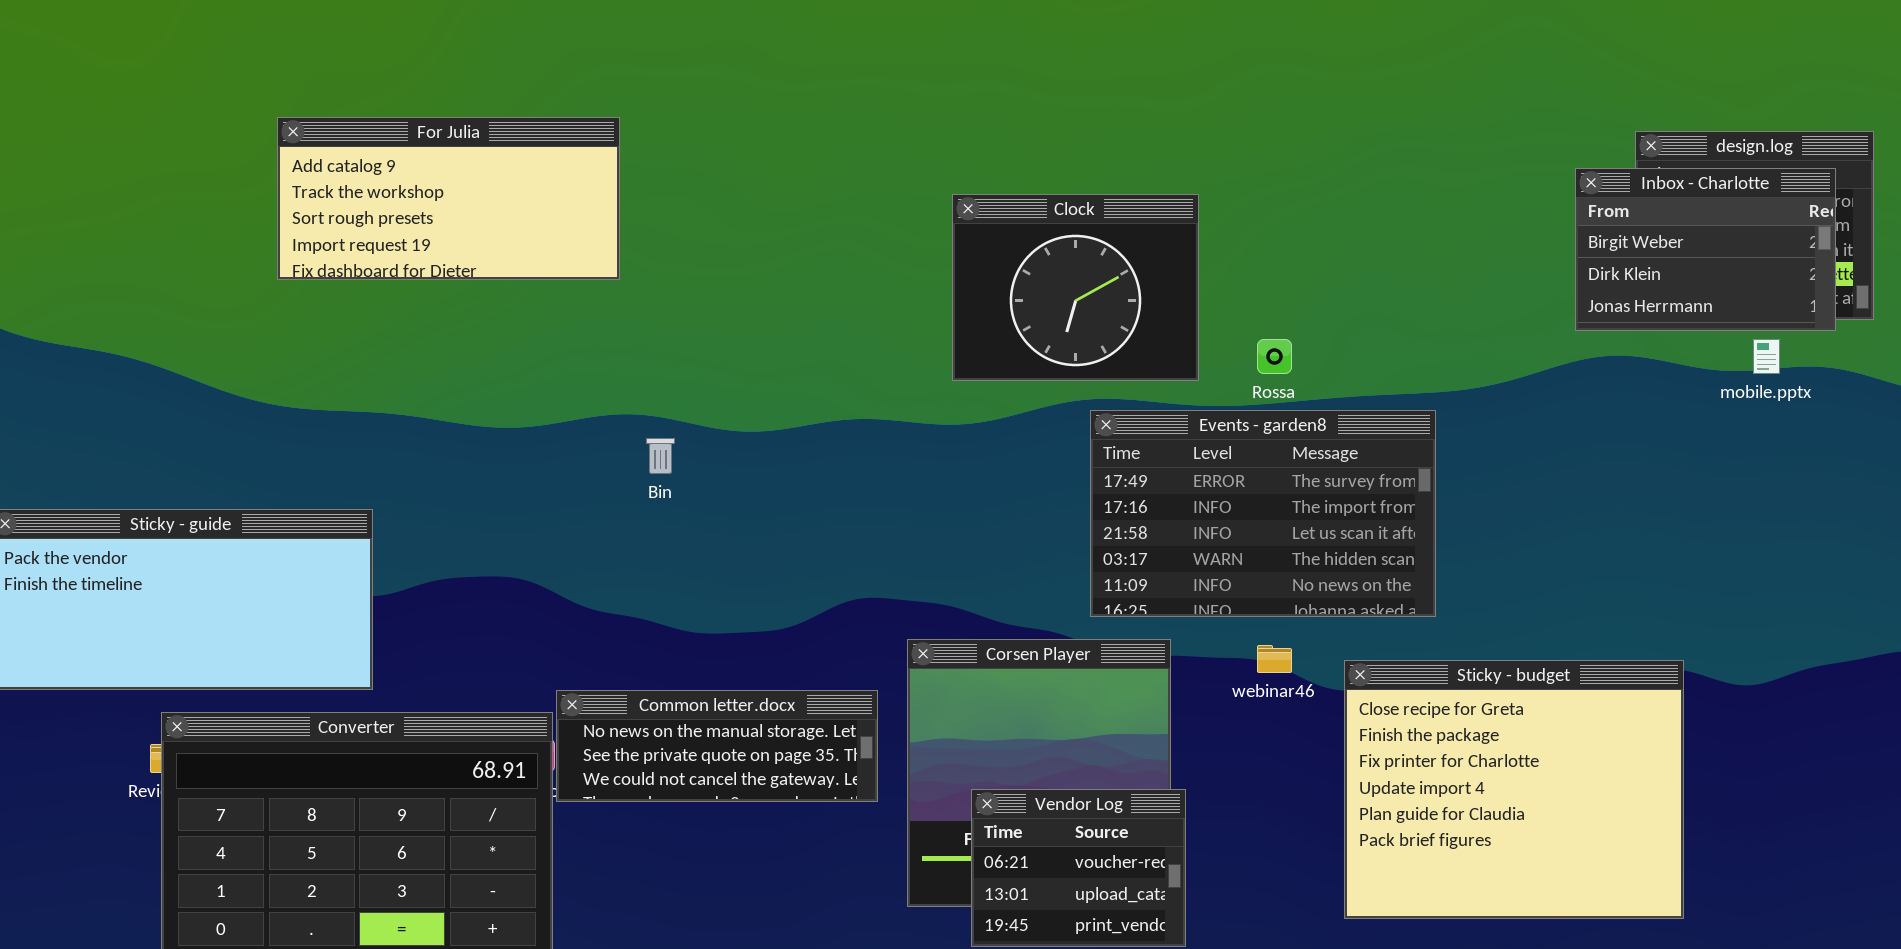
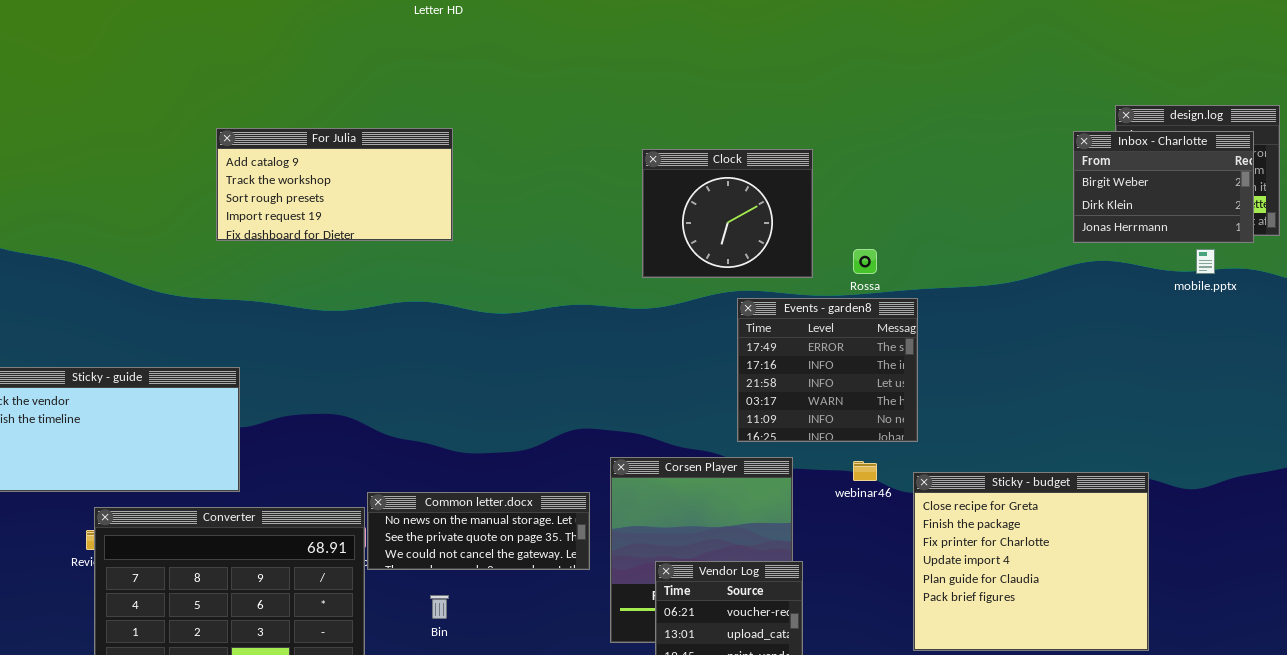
For Julia: [277,117,620,280] -> [216,128,453,241], moved
Events - garden8: [1090,410,1436,617] -> [737,298,918,442], resized
Bin: [646,438,675,474] -> [430,595,449,619], moved

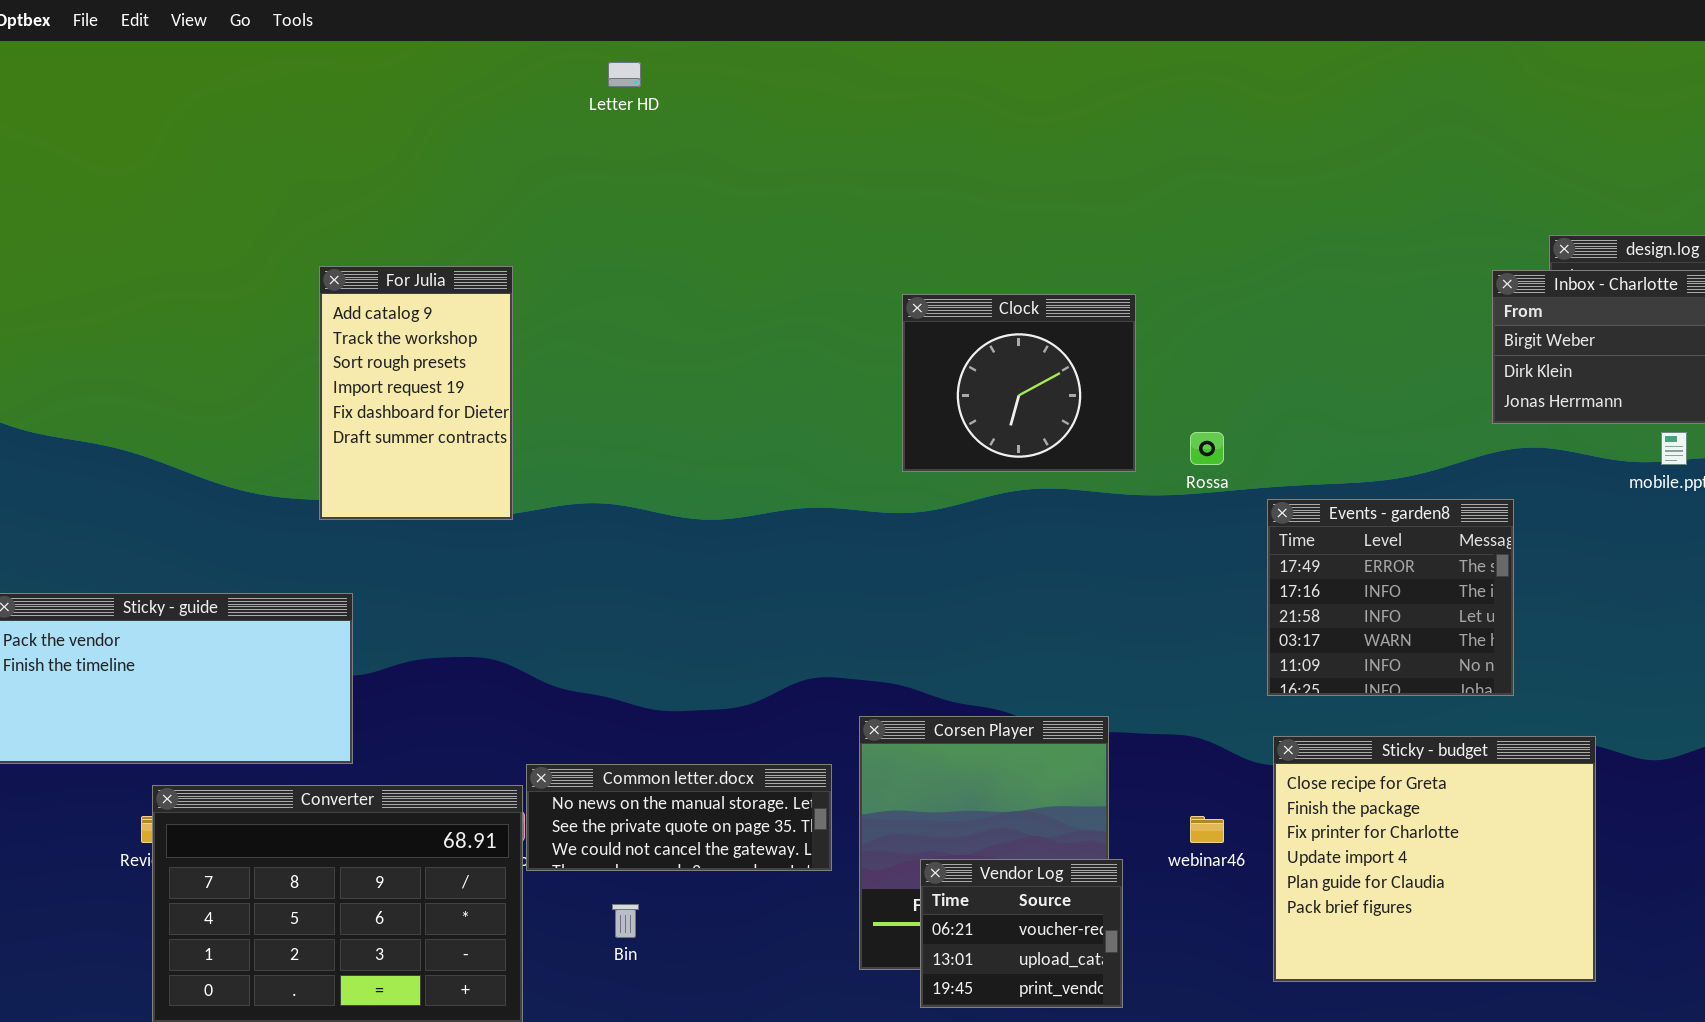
For Julia: [216,128,453,241] -> [319,266,513,520], resized
Events - garden8: [737,298,918,442] -> [1267,499,1514,696], moved
webinar46: [853,461,877,481] -> [1190,816,1224,843], moved

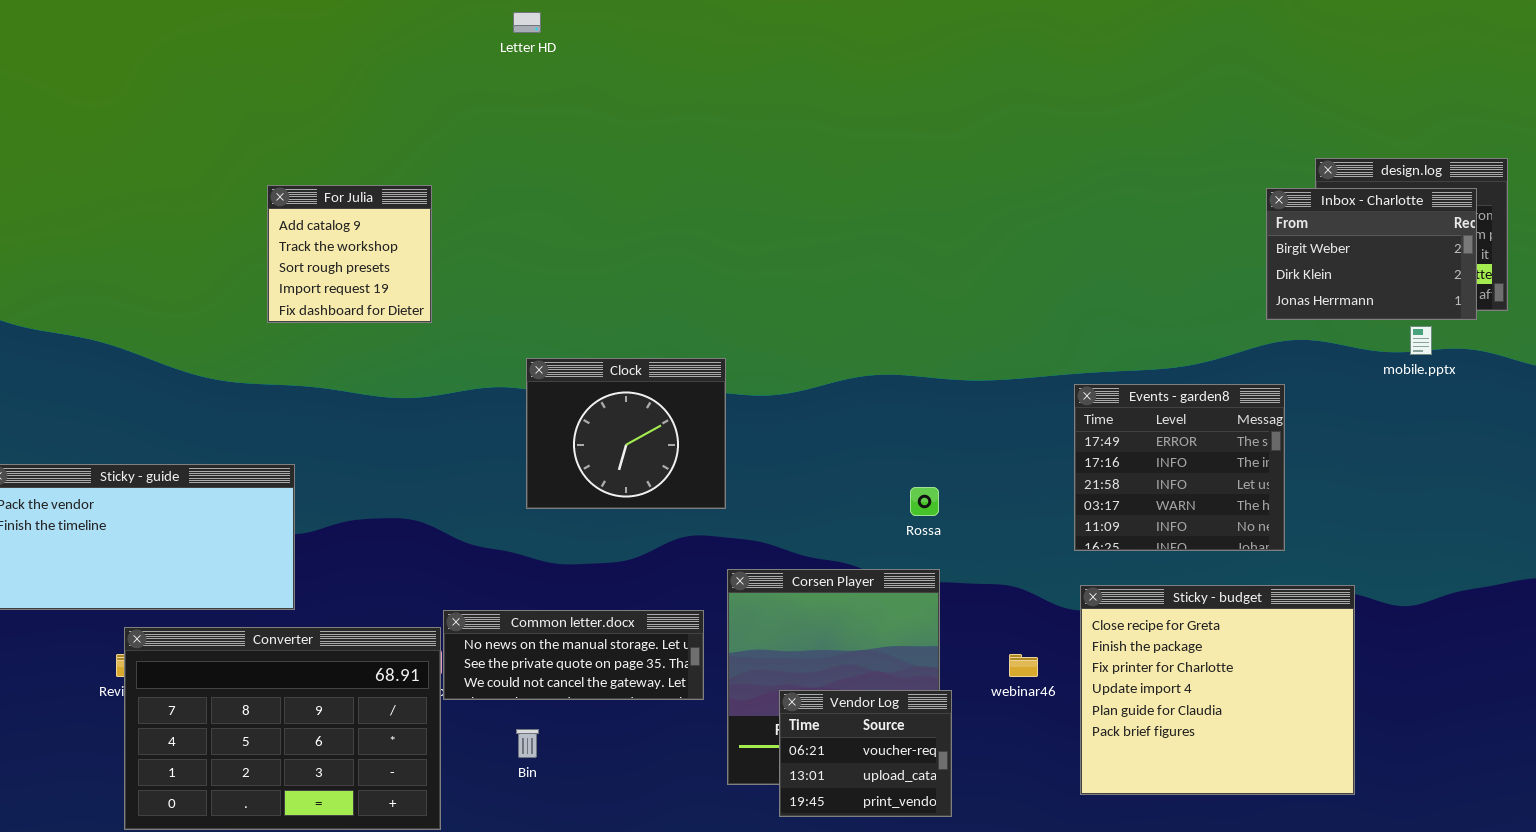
For Julia: [319,266,513,520] -> [267,185,432,323], resized
Clock: [902,294,1136,472] -> [526,358,726,509], moved
Rossa: [1190,432,1224,465] -> [910,487,939,516], moved

